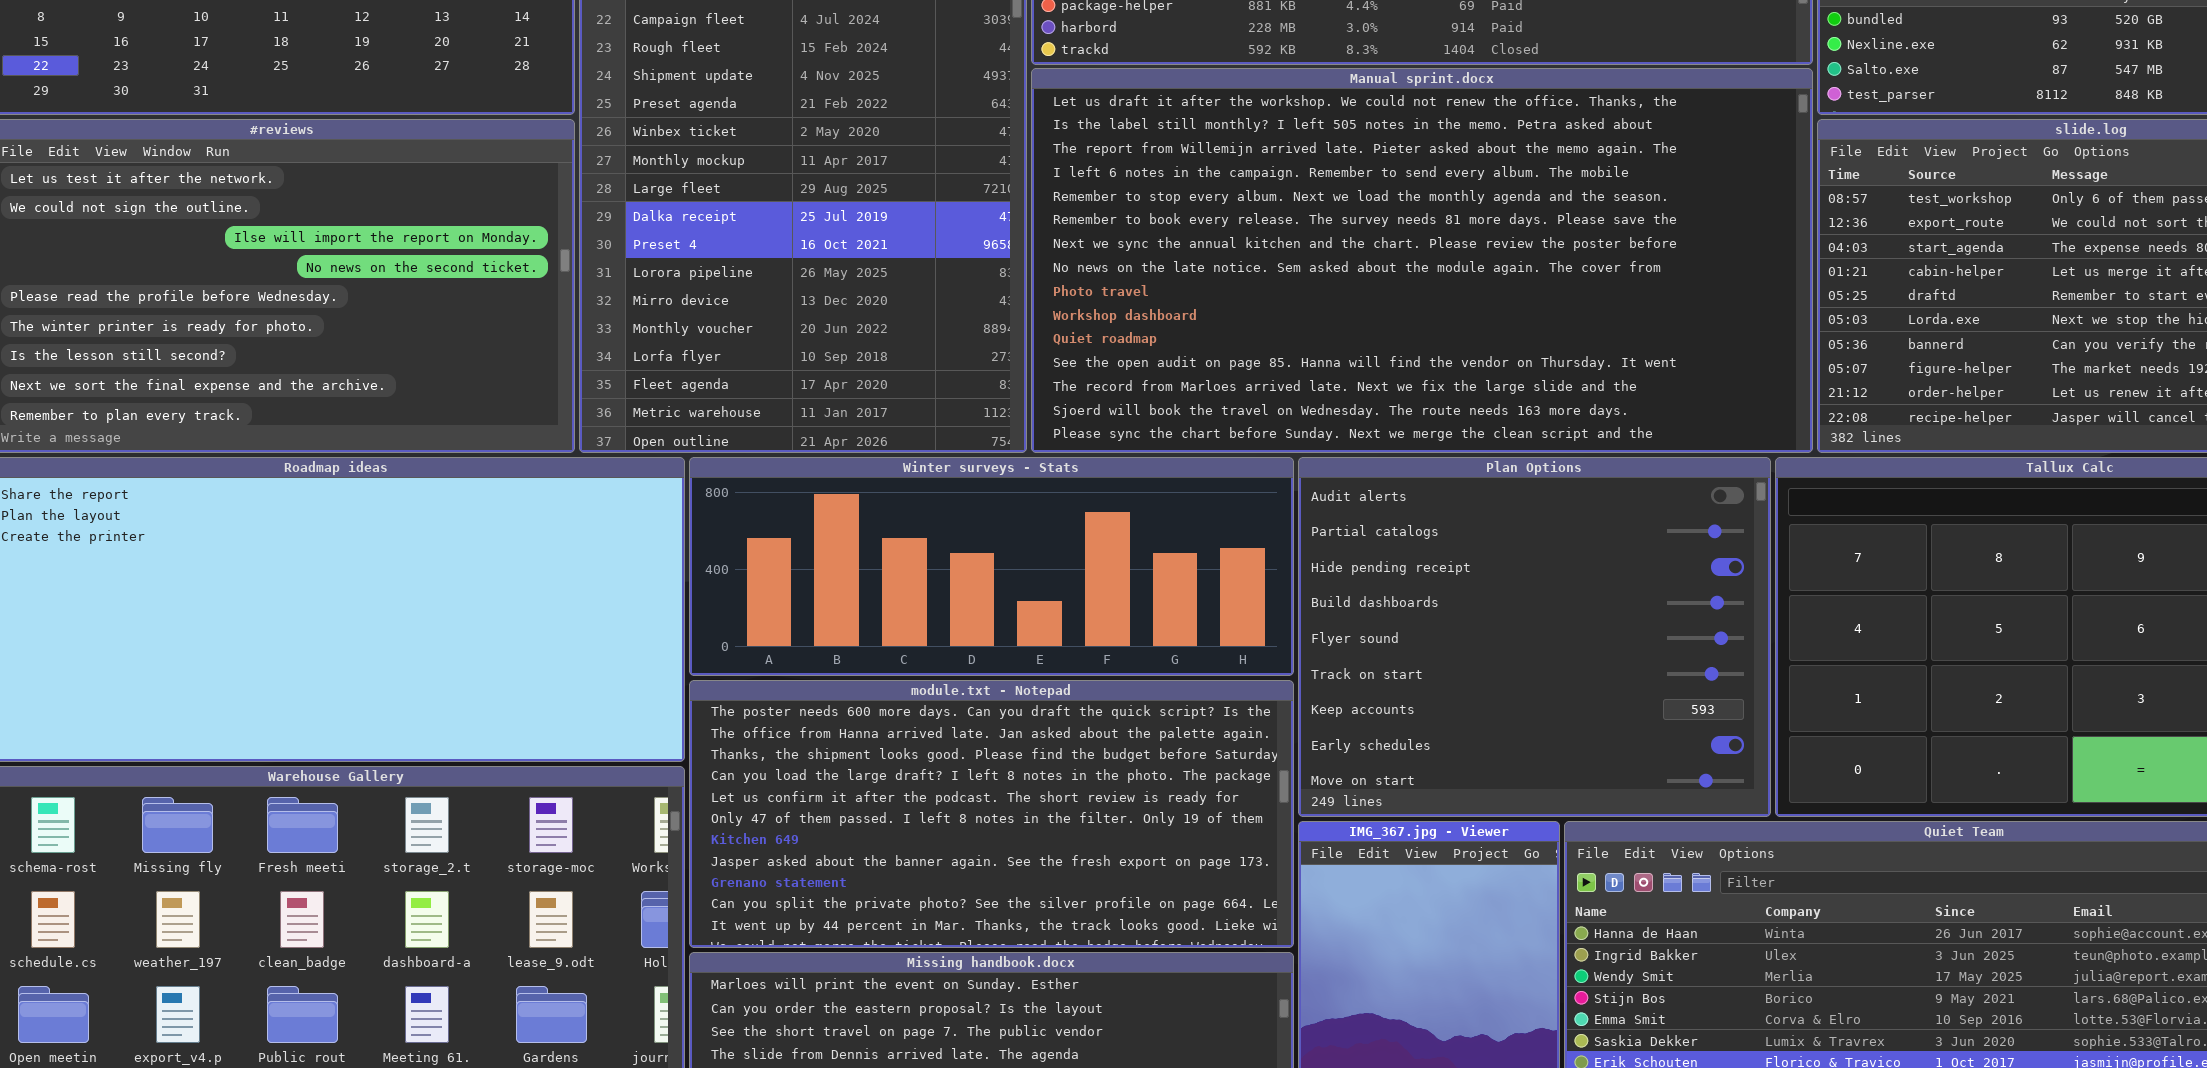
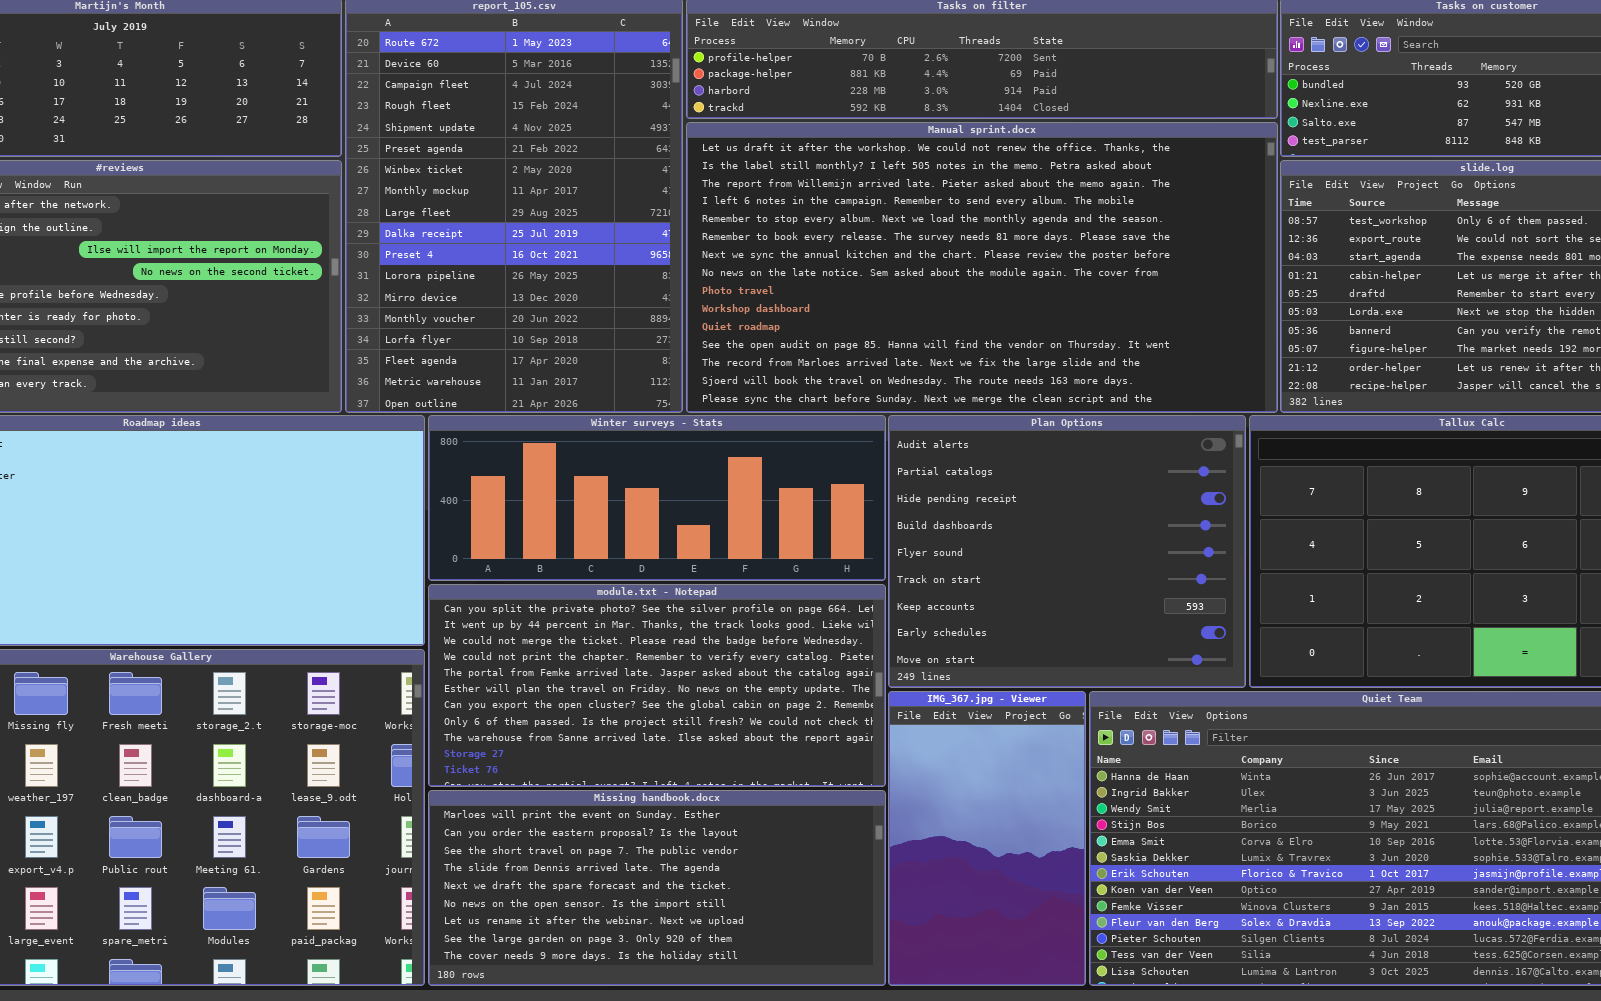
module.txt - Notepad: [689,680,1294,948] -> [428,584,886,787], scrolled down 9 rows

